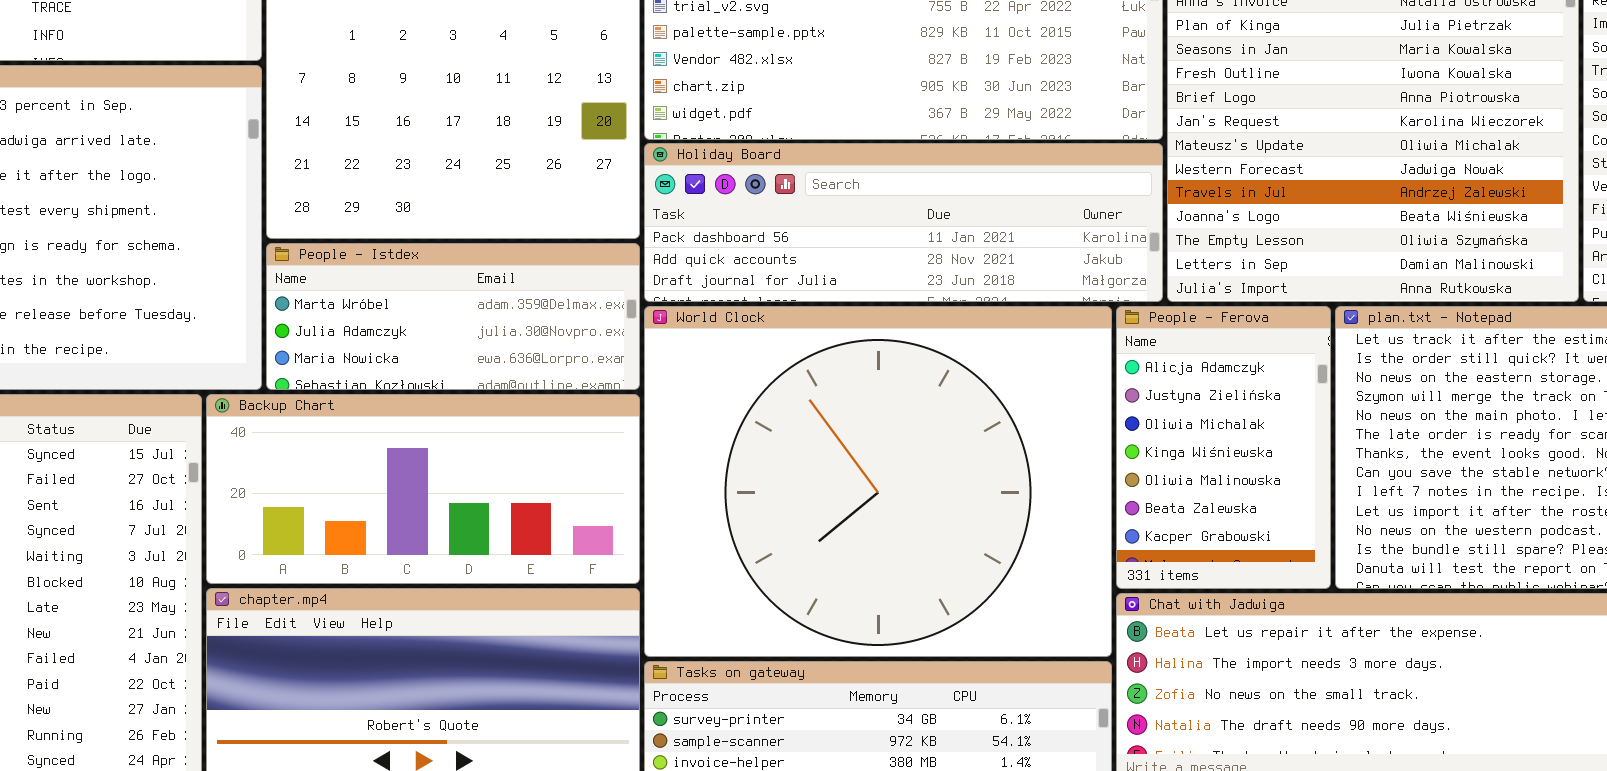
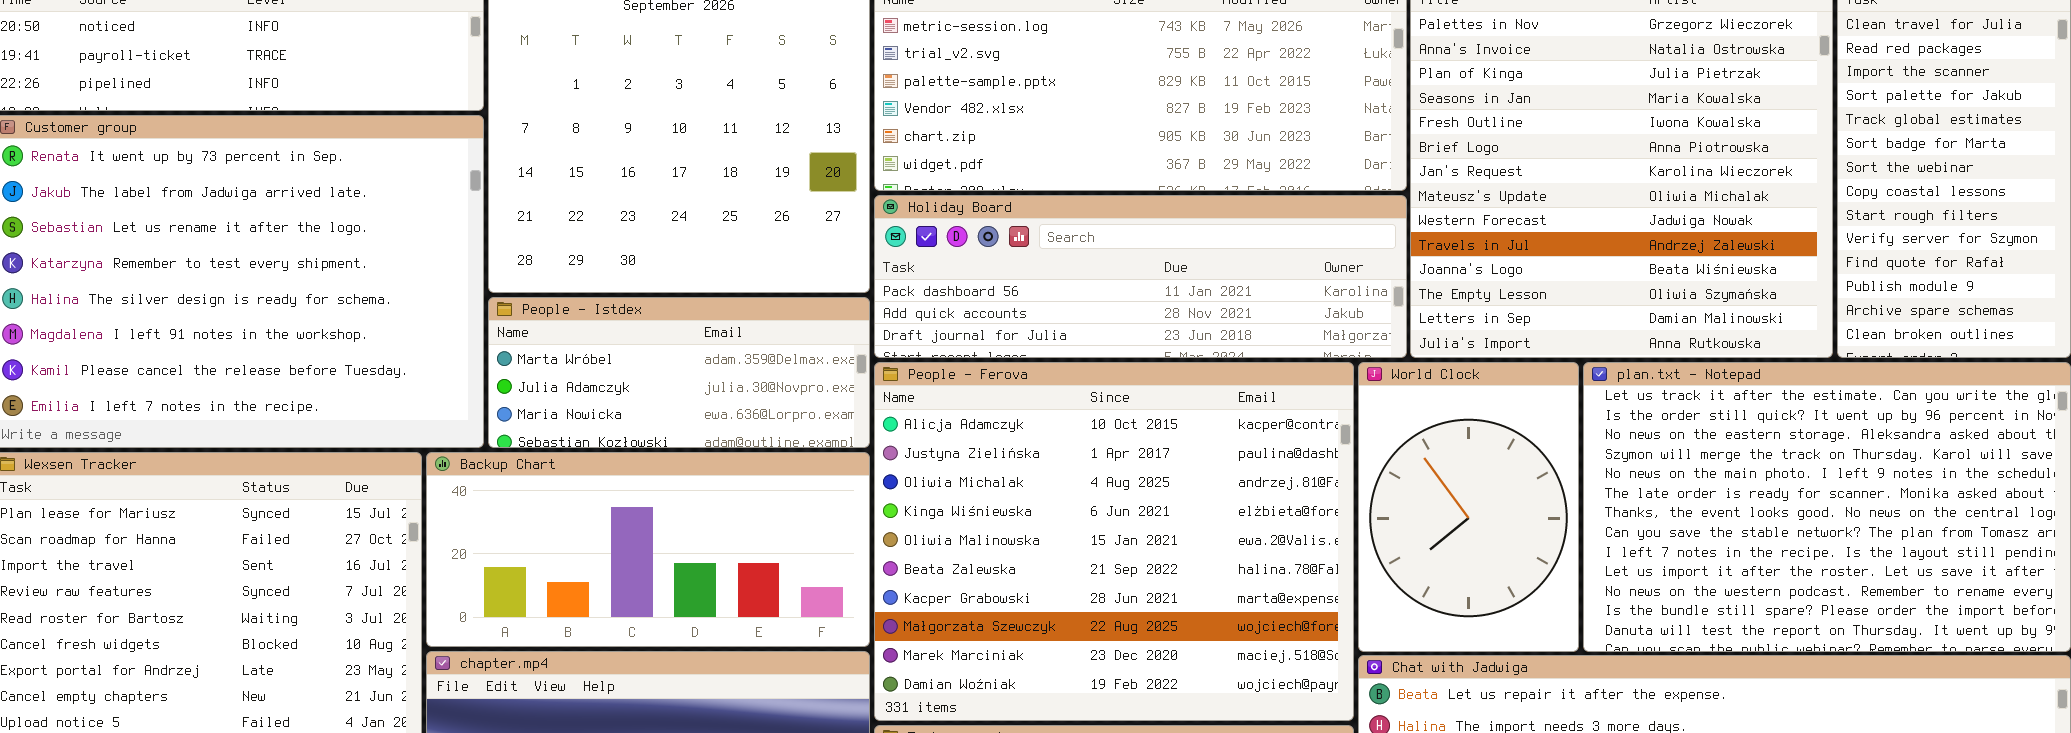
World Clock: [644,306,1112,657] -> [1358,362,1579,652], moved, resized
People - Ferova: [1116,306,1331,589] -> [874,362,1354,721], moved, resized

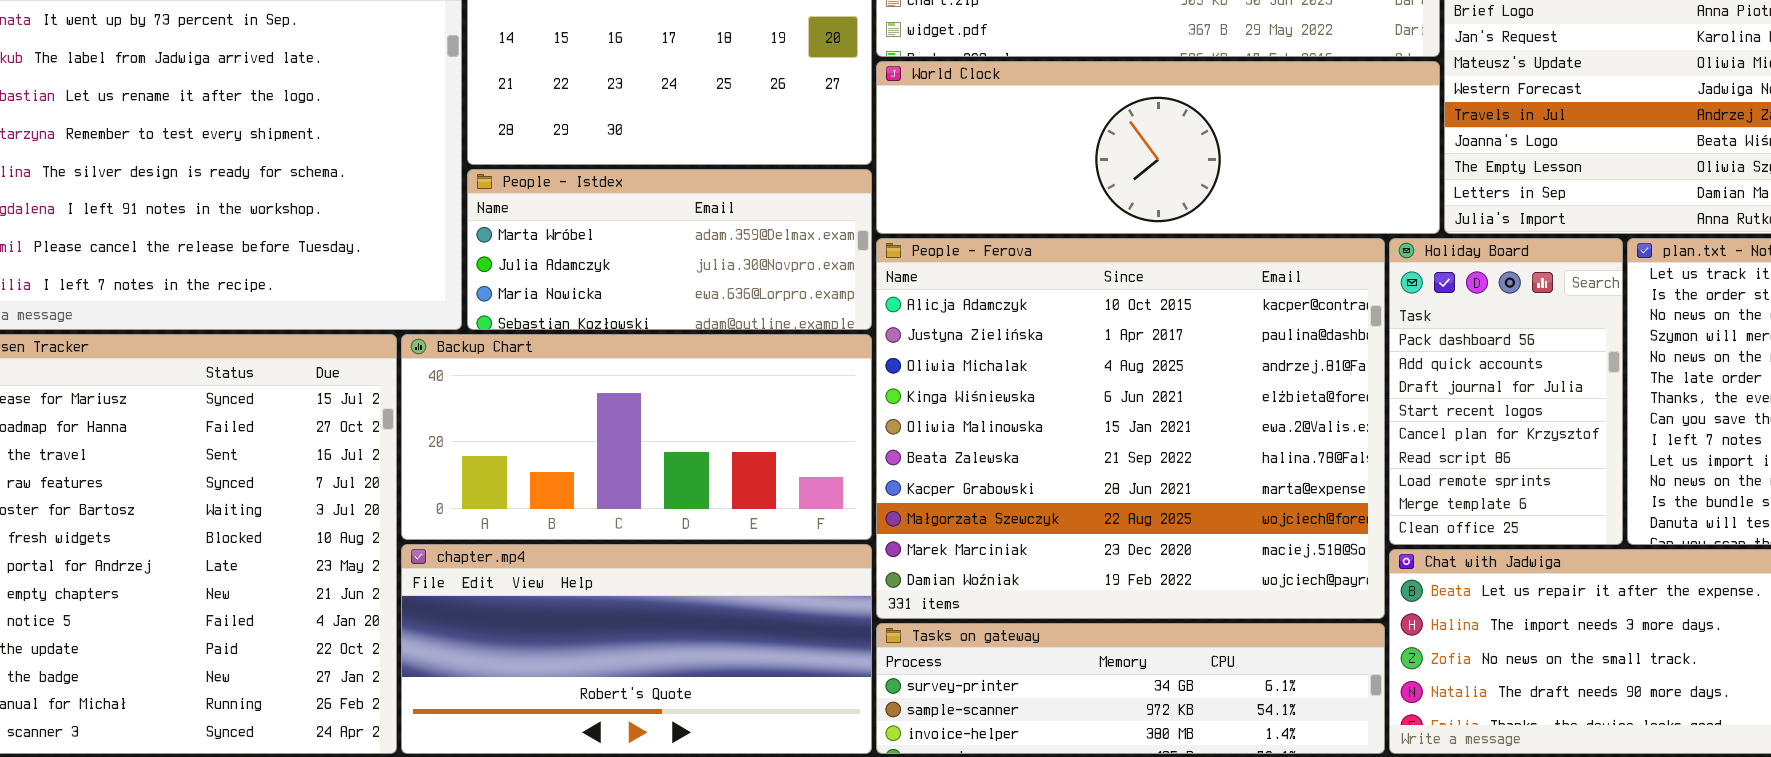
Holiday Board: [874,195,1407,358] -> [1389,238,1623,545], moved, resized
World Clock: [1358,362,1579,652] -> [876,61,1440,234], moved, resized

